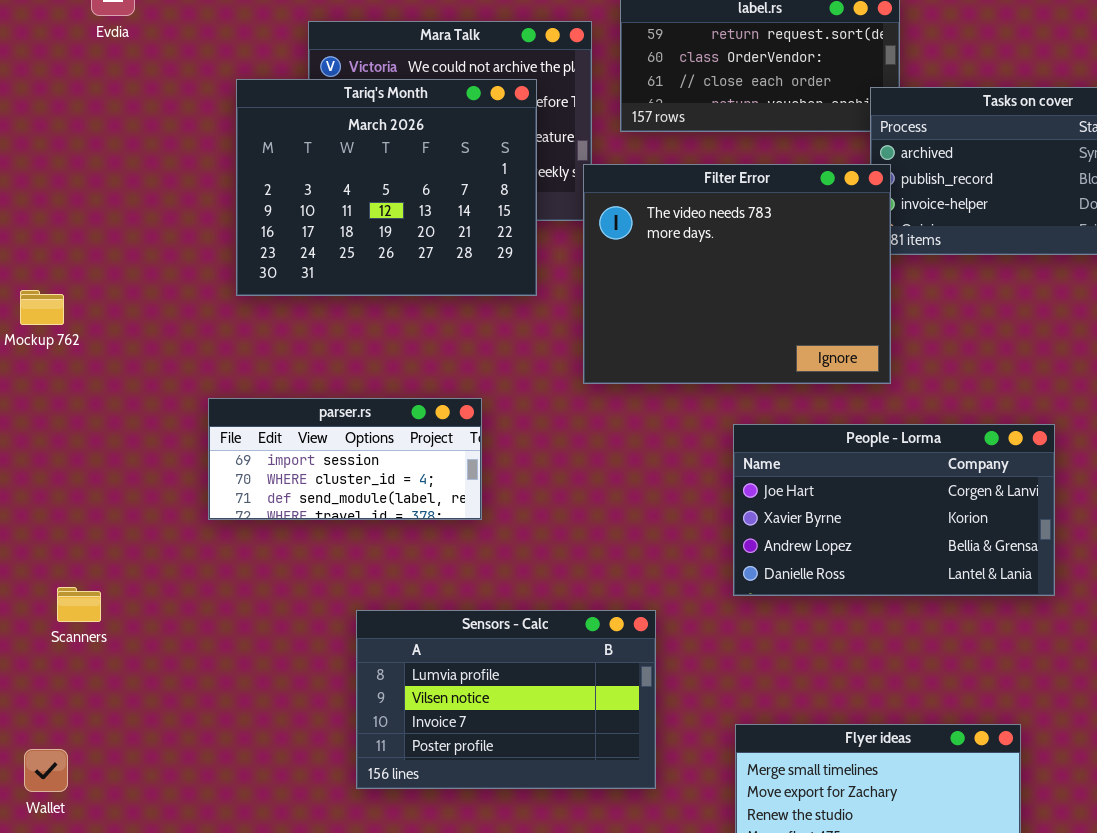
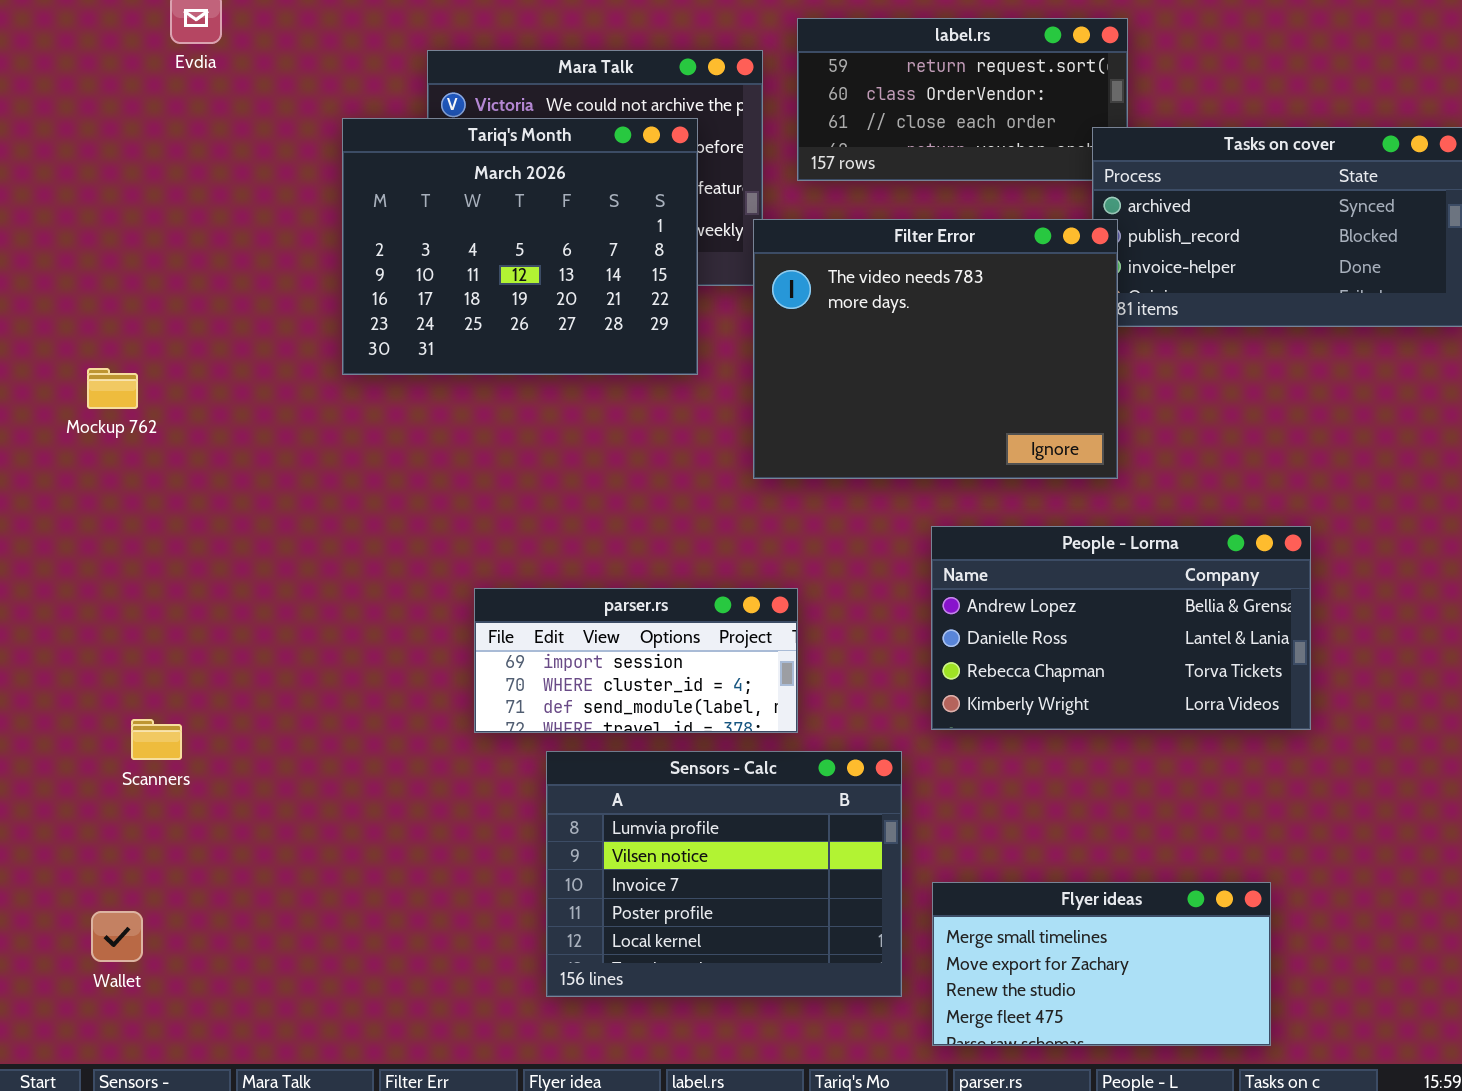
parser.rs: [208,398,482,520] -> [474,588,798,733], moved
People - Lorma: [733,424,1055,596] -> [931,526,1311,730], scrolled down 2 rows
Sensors - Calc: [356,610,656,789] -> [546,751,902,997], moved, resized

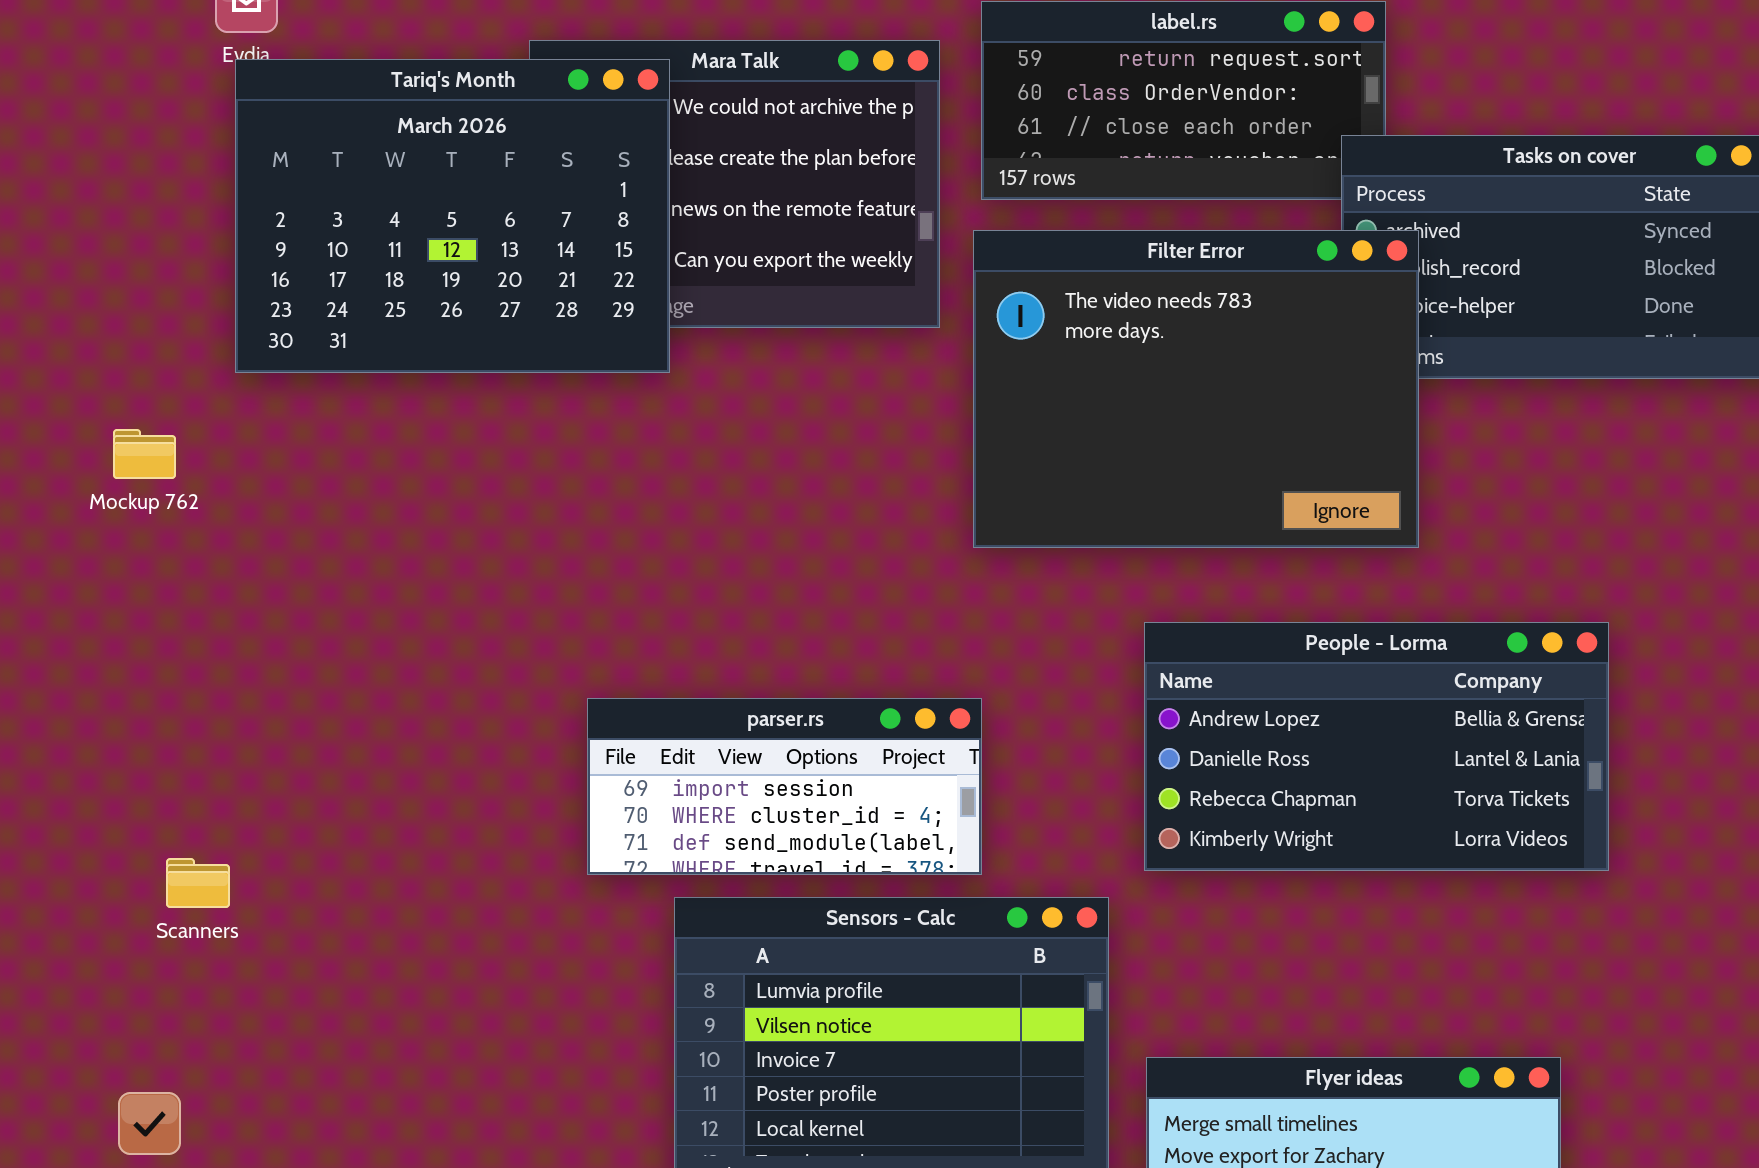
Tariq's Month: [342,118,698,375] -> [235,59,670,373], moved
Filter Error: [753,219,1118,479] -> [973,230,1419,548], moved

